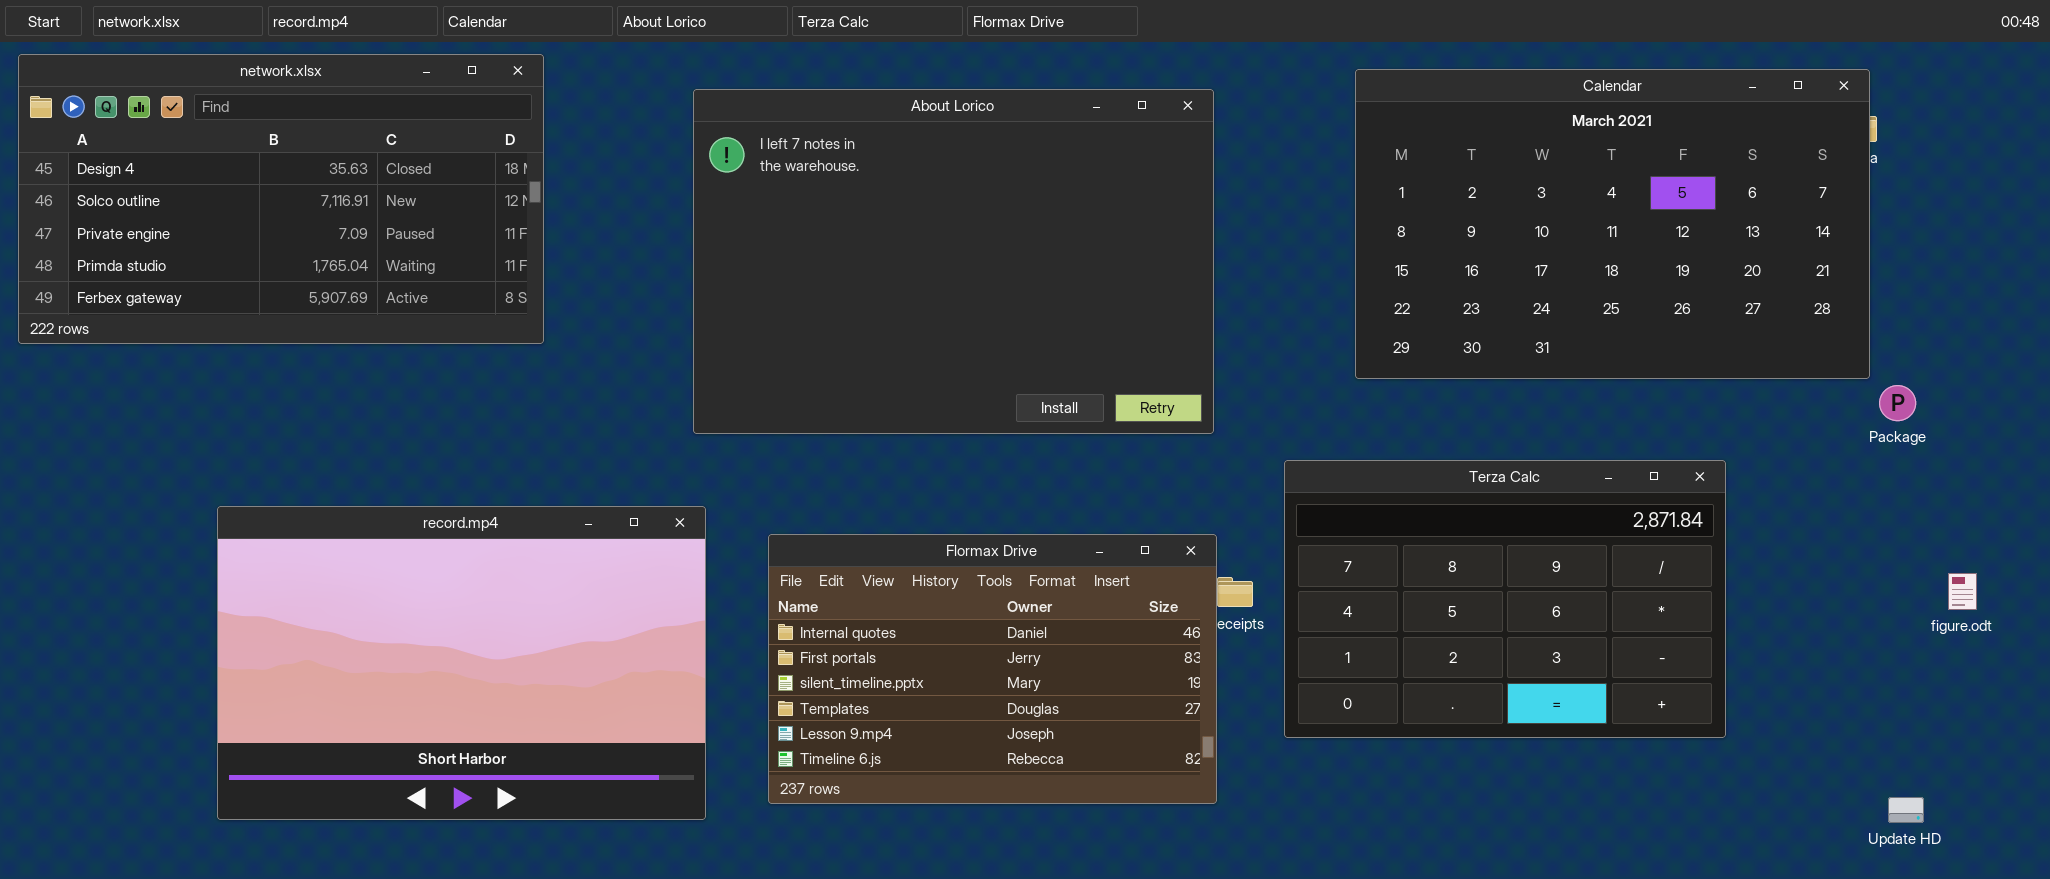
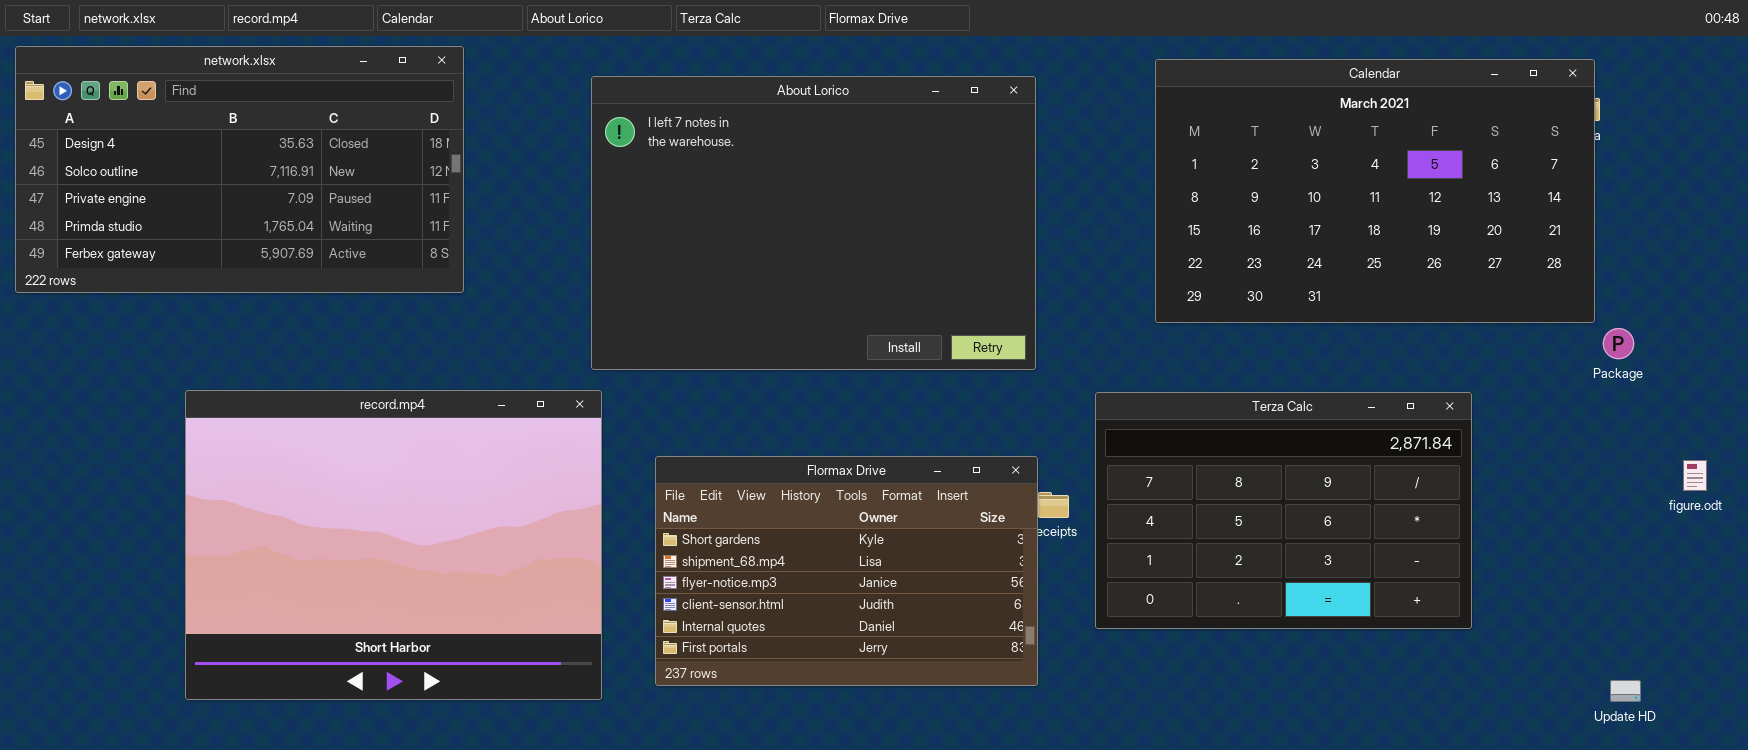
record.mp4: [217,506,706,820] -> [185,390,602,700], resized
Flormax Drive: [768,534,1217,804] -> [655,456,1038,686], scrolled up 4 rows
figure.odt: [1948,573,1977,610] -> [1683,460,1707,491], moved

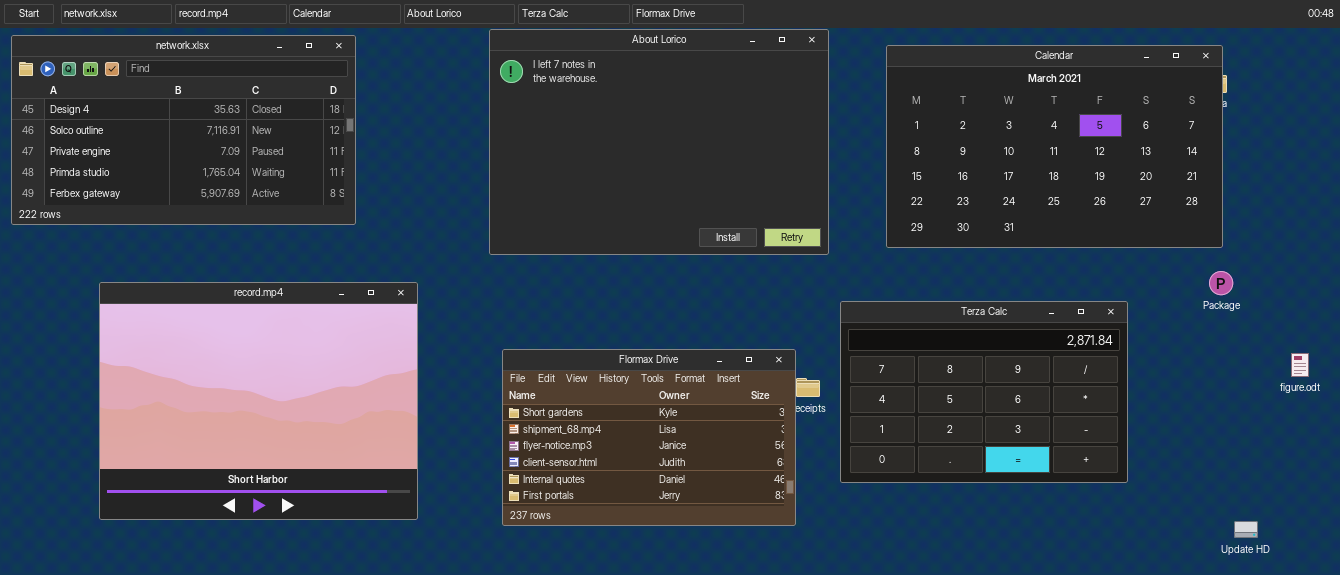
About Lorico: [591,76,1036,370] -> [489,29,829,255], moved
Package: [1603,328,1634,359] -> [1209,271,1233,295], moved
record.mp4: [185,390,602,700] -> [99,282,418,520], moved

